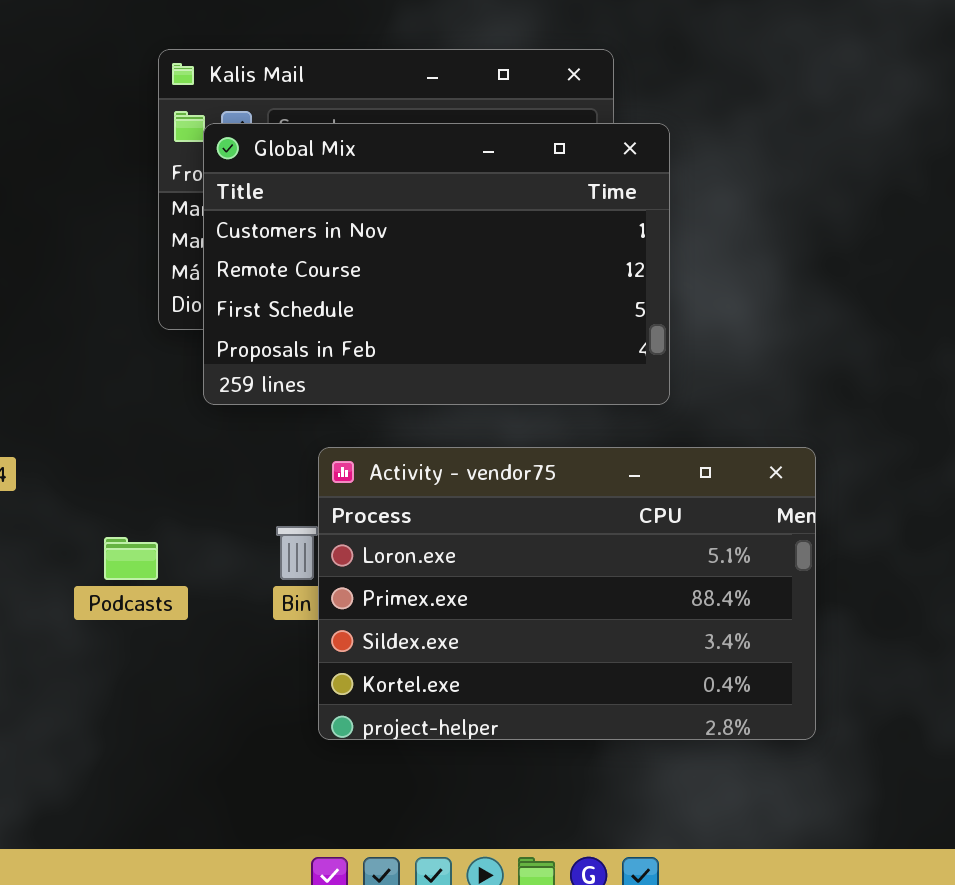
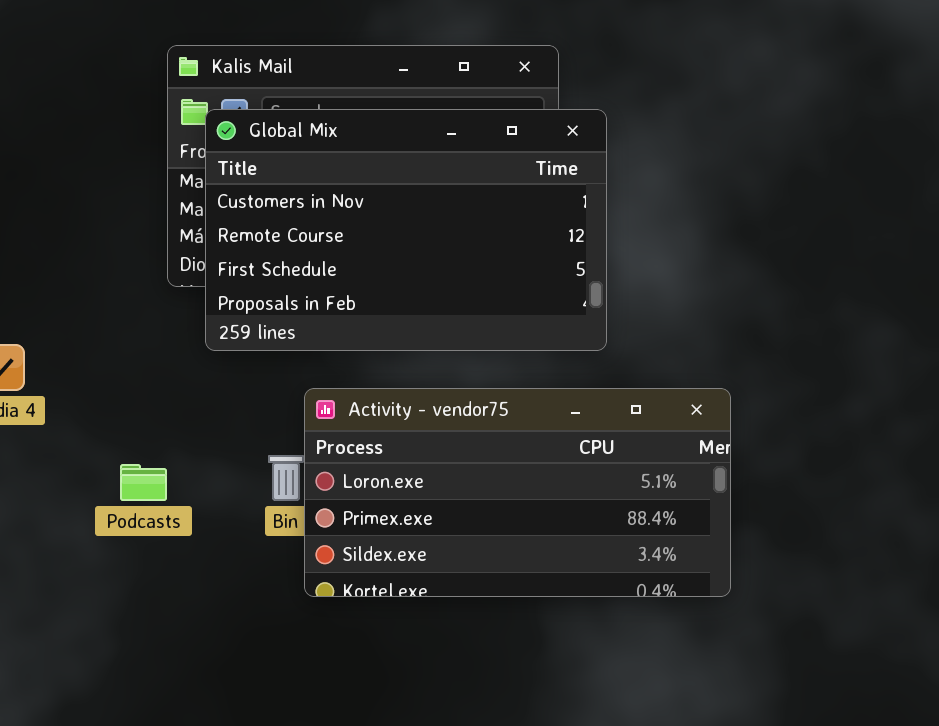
Activity - vendor75: [318,447,816,740] -> [304,388,731,597], resized

